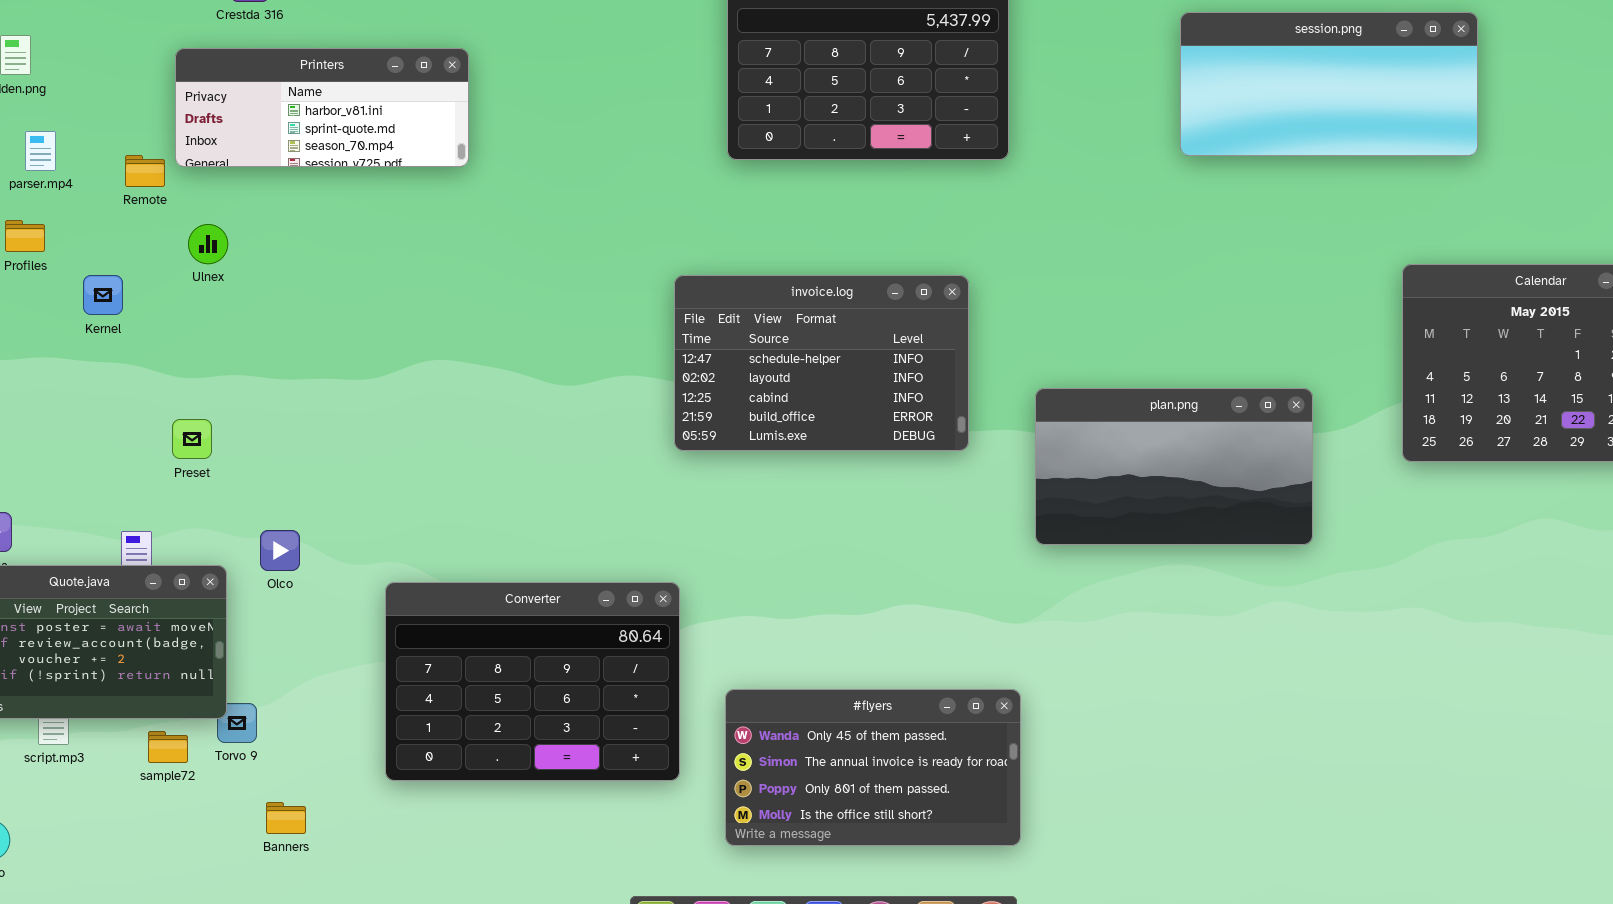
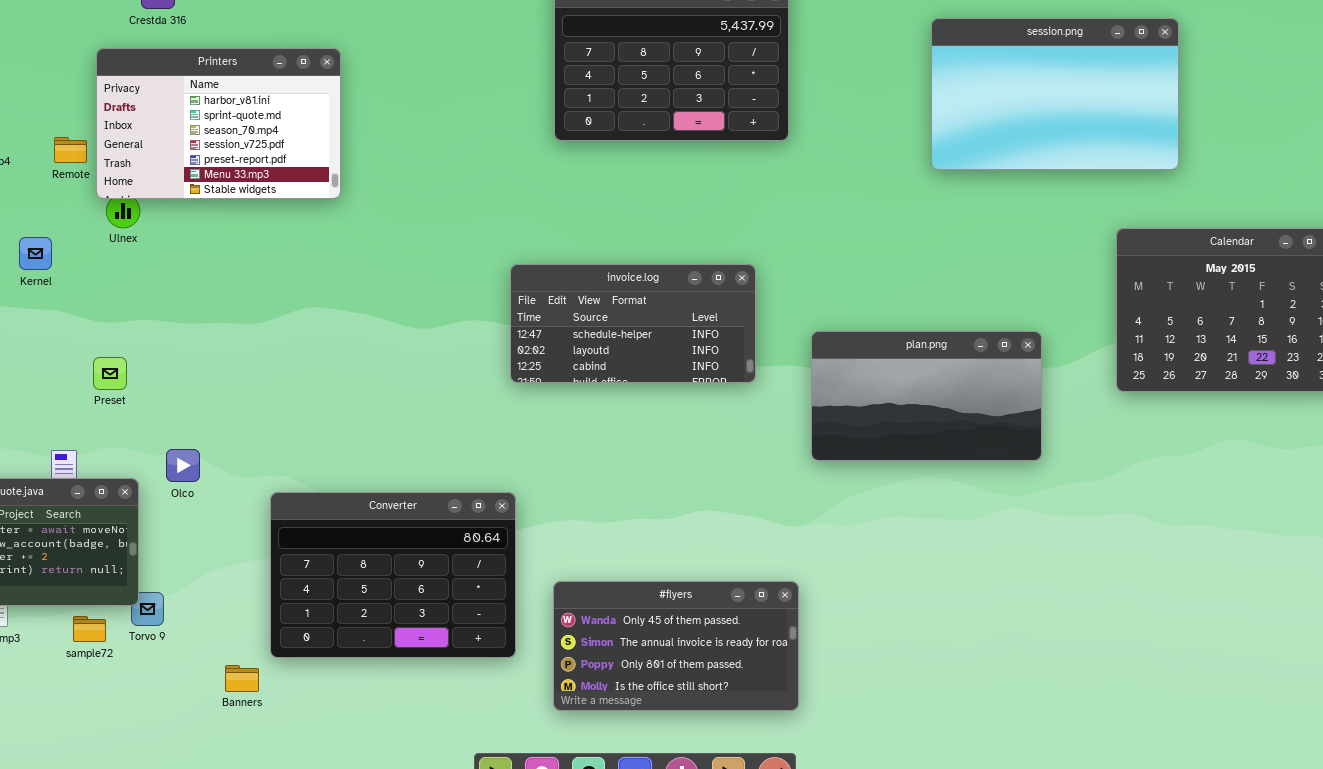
session.png: [1180,12,1478,156] -> [931,18,1179,170], resized
Printers: [175,48,469,167] -> [96,48,341,199], resized
invoice.log: [674,275,969,451] -> [510,264,756,383], resized
Banners: [266,802,306,834] -> [225,665,259,692], moved

